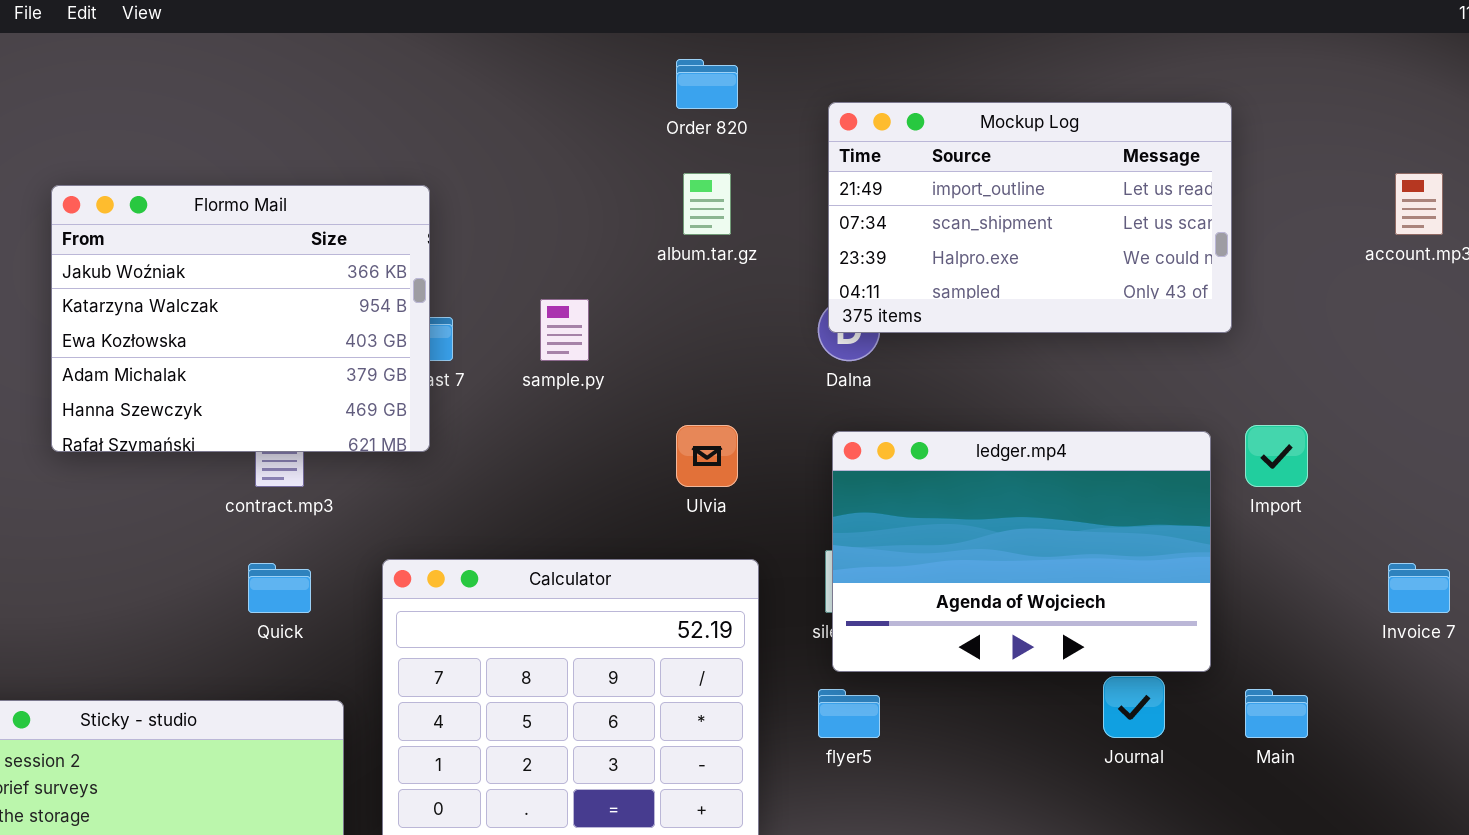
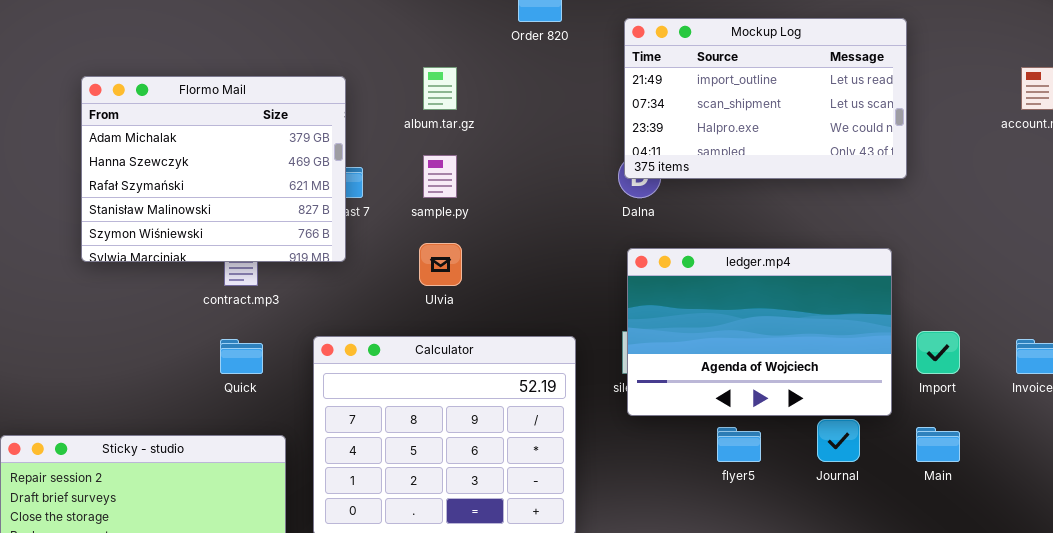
album.tar.gz: [683,173,731,235] -> [423,67,457,110], moved
Flormo Mail: [51,185,430,452] -> [81,76,346,262], scrolled down 3 rows
Ulvia: [676,425,738,487] -> [419,243,462,286], moved
Import: [1245,425,1308,487] -> [916,331,960,374], moved
flyer5: [818,689,880,738] -> [717,427,761,462], moved

